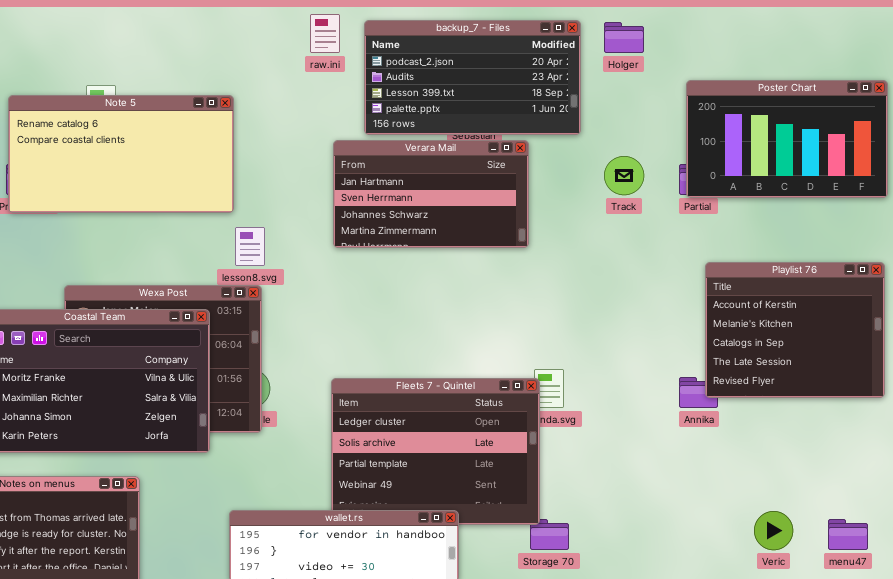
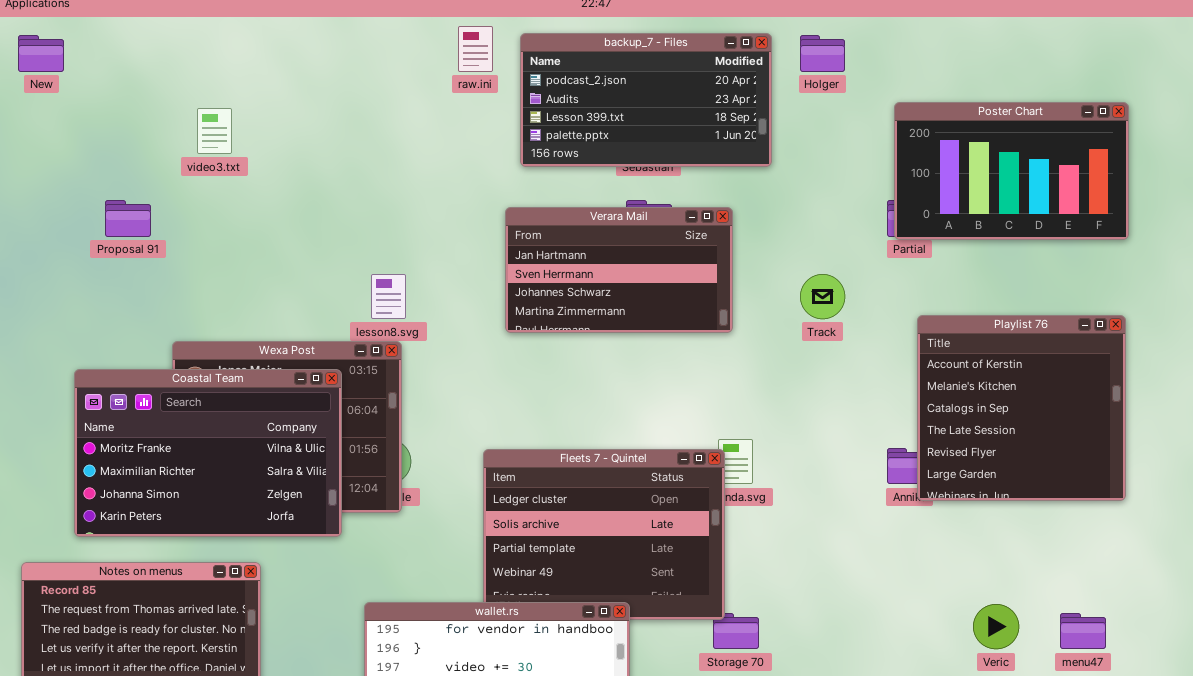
Note 5: [8,95,234,213] -> none, closed
Verara Mail: [333,140,529,248] -> [505,207,733,333], moved
Track: [604,156,644,195] -> [800,274,845,319], moved
Playlist 76: [705,262,885,398] -> [917,315,1126,501], resized

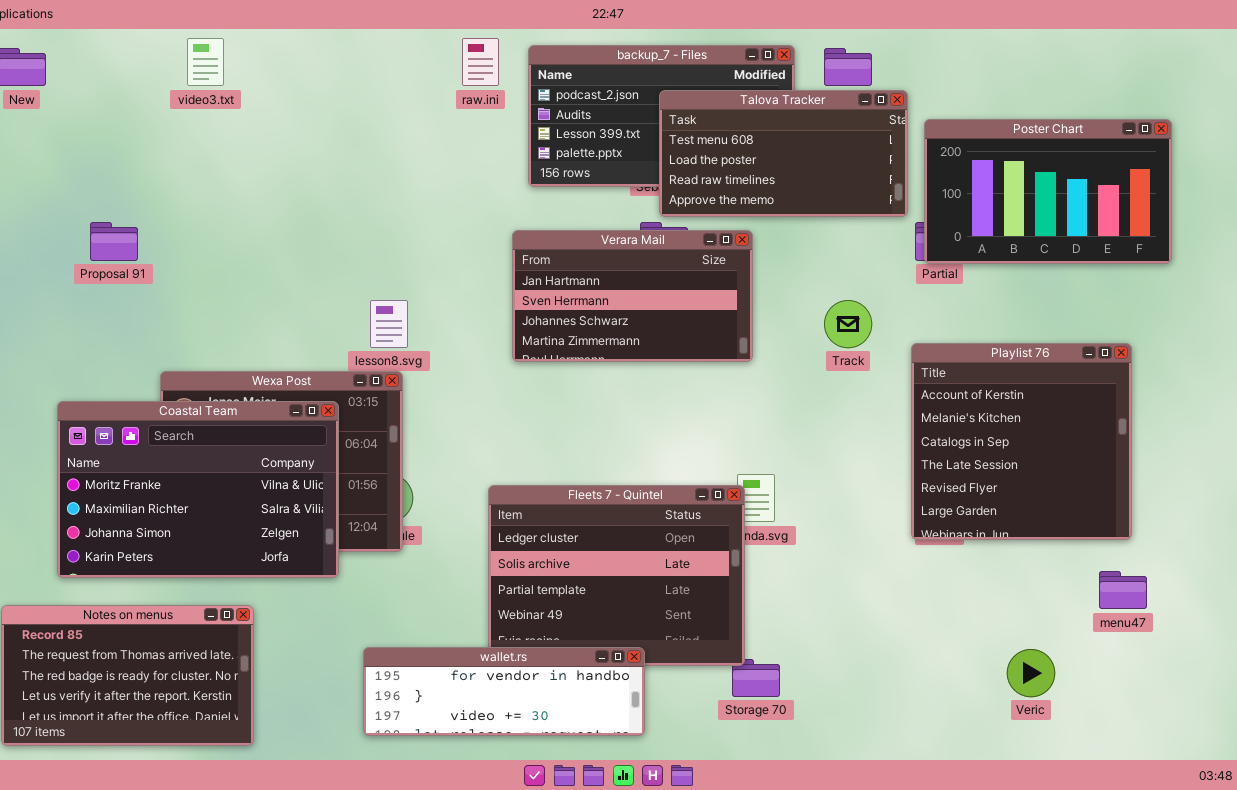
Talova Tracker: none -> [659,90,908,217], opened
video3.txt: [197,108,232,154] -> [187,38,224,86], moved
Playlist 76: [917,315,1126,501] -> [911,343,1132,540], moved
menu47: [1060,613,1106,649] -> [1099,571,1147,609], moved

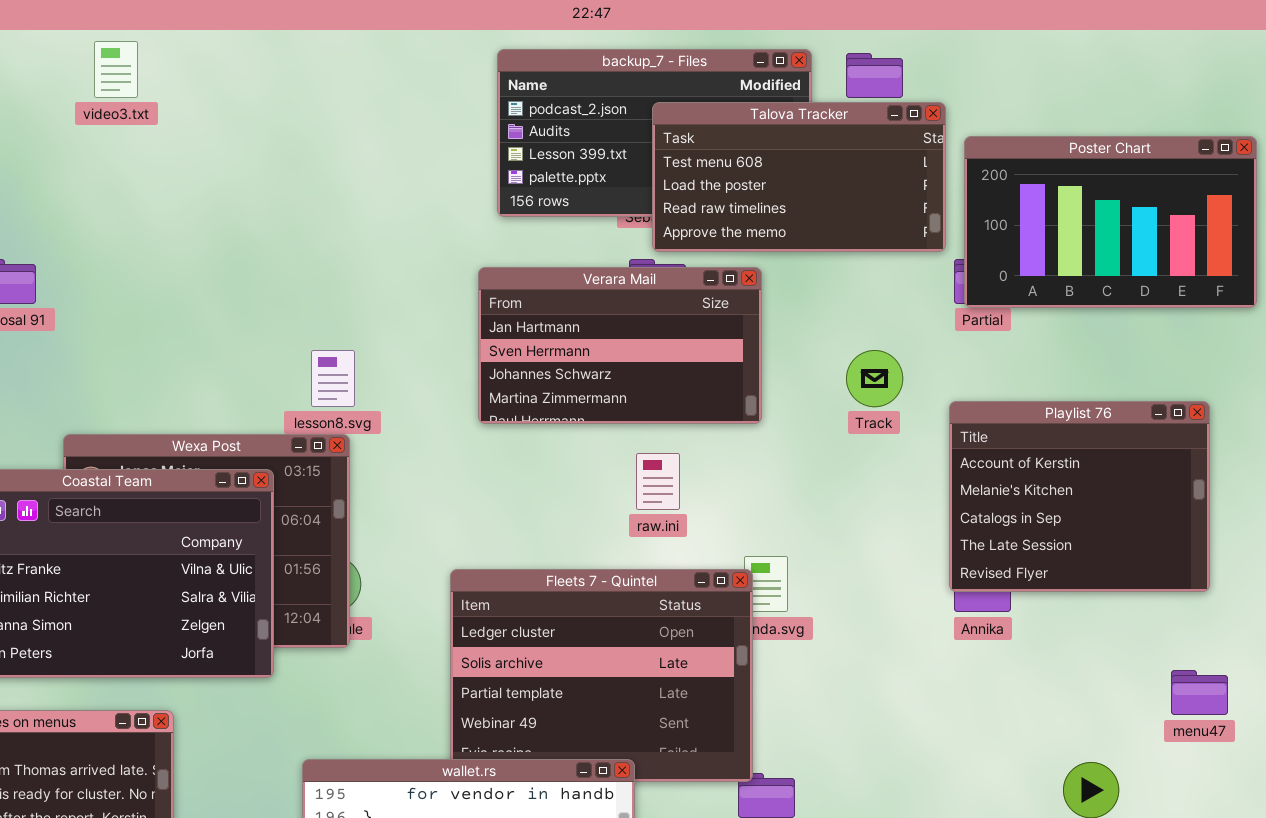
raw.ini: [462,38,499,86] -> [636,453,680,510], moved
Playlist 76: [911,343,1132,540] -> [949,401,1210,592], resized

